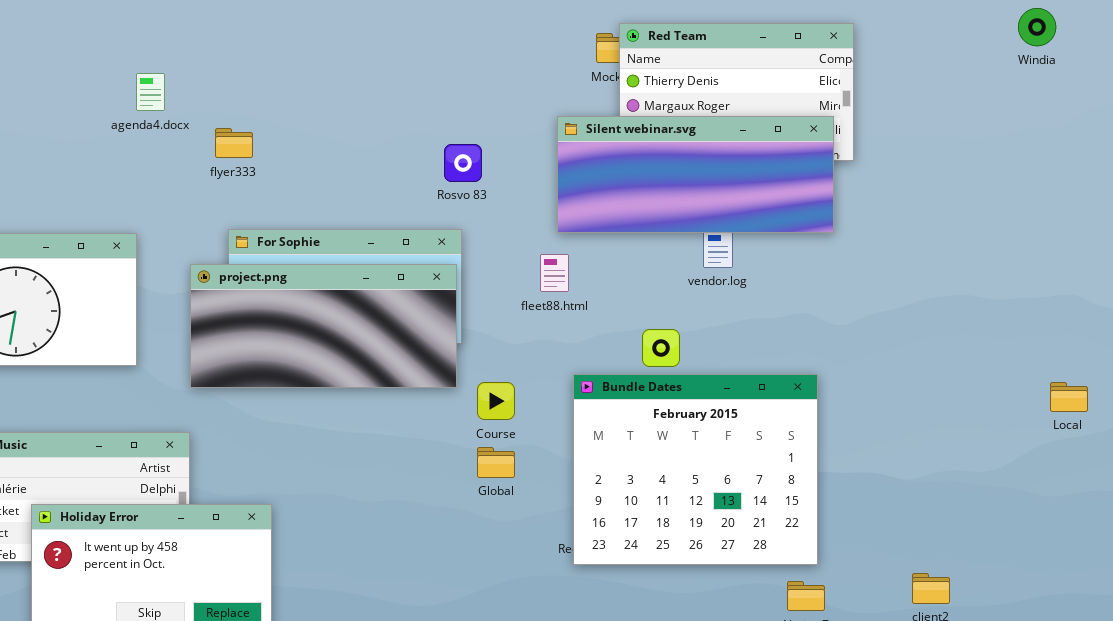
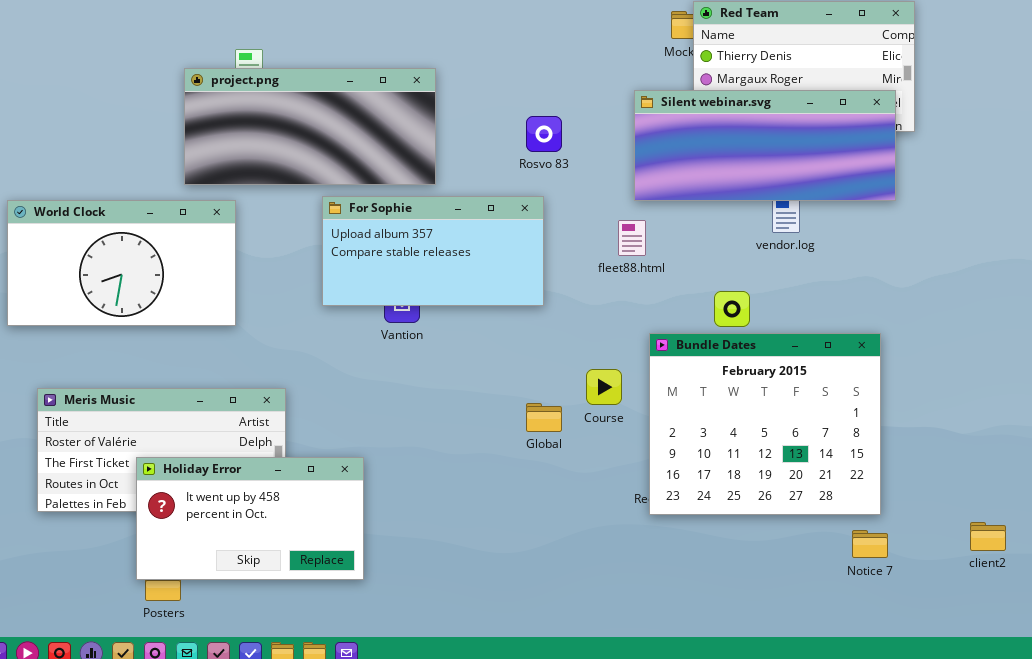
project.png: [190,264,457,388] -> [184,68,436,185], moved
Course: [477,382,515,420] -> [586,369,622,405], moved
Global: [477,447,515,478] -> [526,403,562,432], moved

